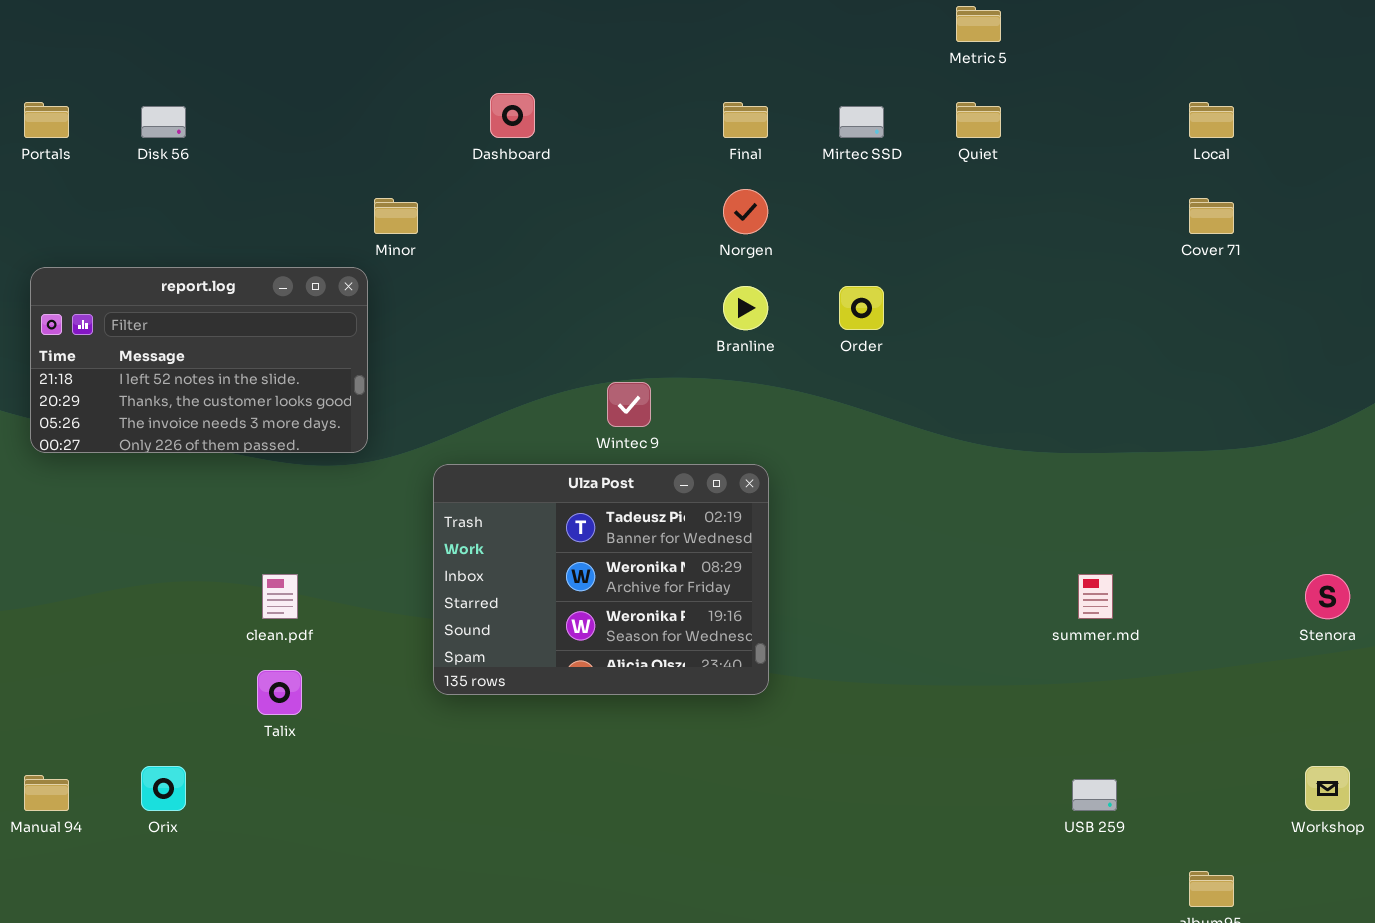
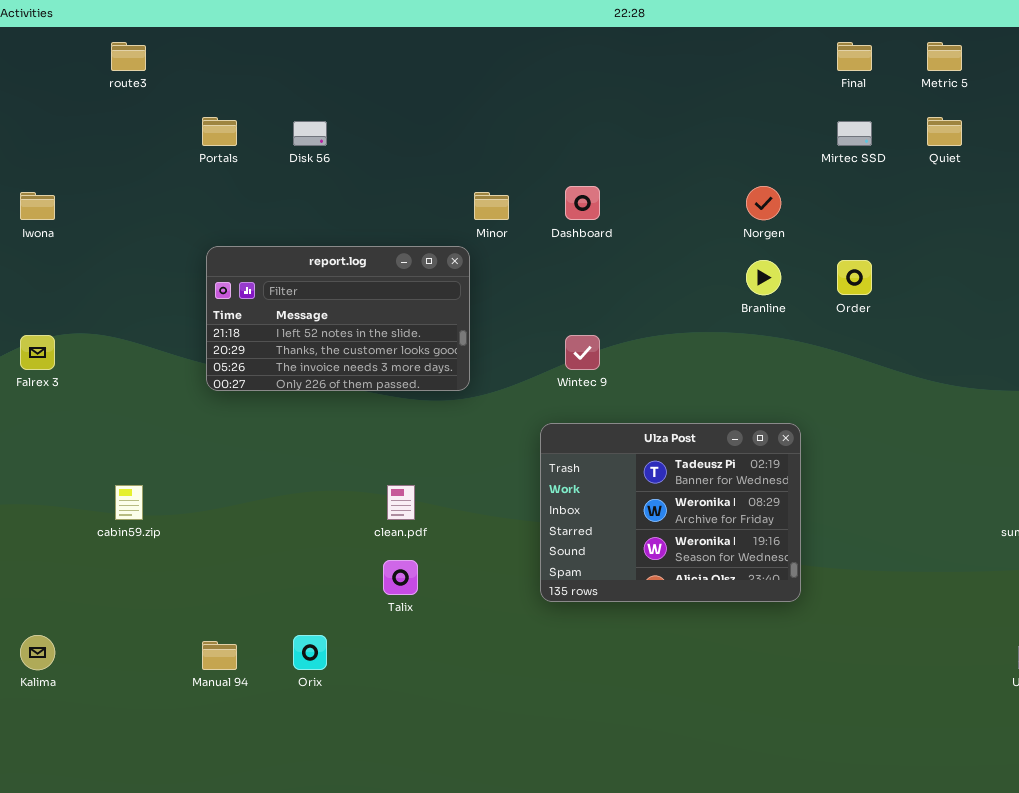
Dashboard: [490,93,535,138] -> [565,186,600,220], moved
Final: [723,102,768,138] -> [837,42,872,71], moved
Wintec 9: [607,382,651,427] -> [565,335,600,370], moved
Ulza Post: [433,464,769,695] -> [540,423,801,602], moved

